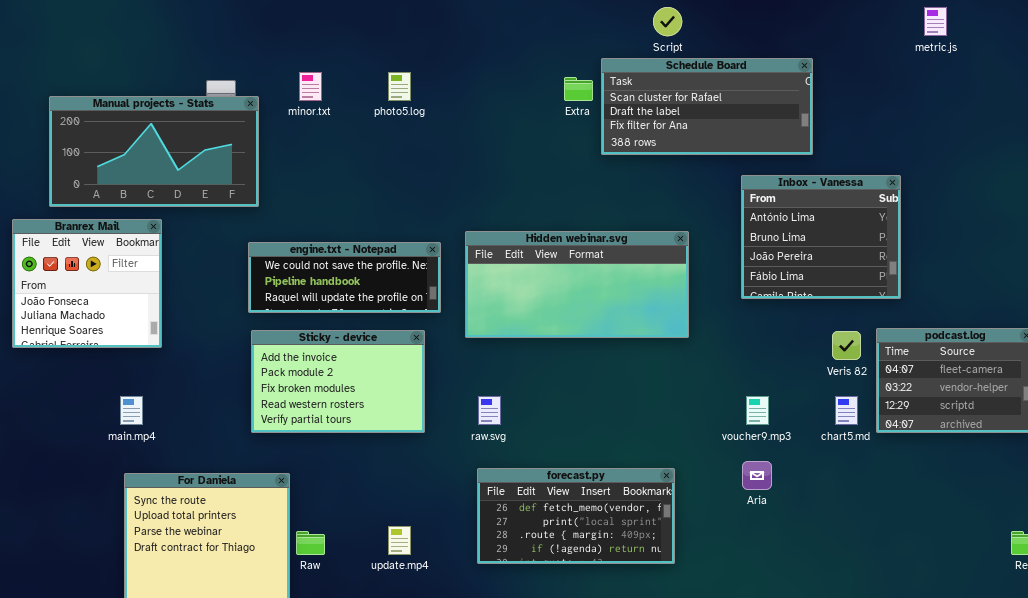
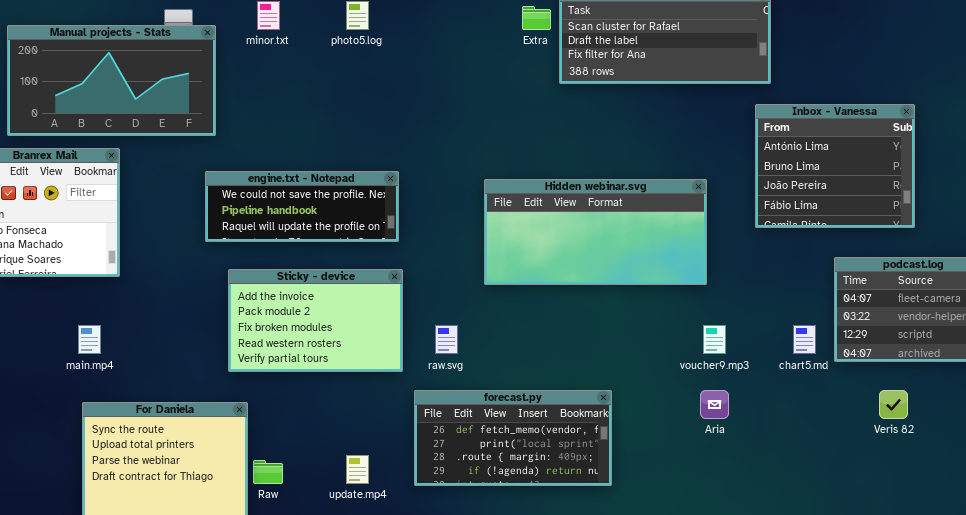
Inbox - Vanessa: [741,175,901,299] -> [755,104,915,228], moved
Hidden webinar.svg: [465,231,689,338] -> [484,179,707,285], moved
Sticky - device: [251,330,425,433] -> [228,269,403,372], moved
Veris 82: [832,331,861,360] -> [879,390,908,419], moved
forecast.py: [477,468,675,564] -> [414,390,612,486], moved

